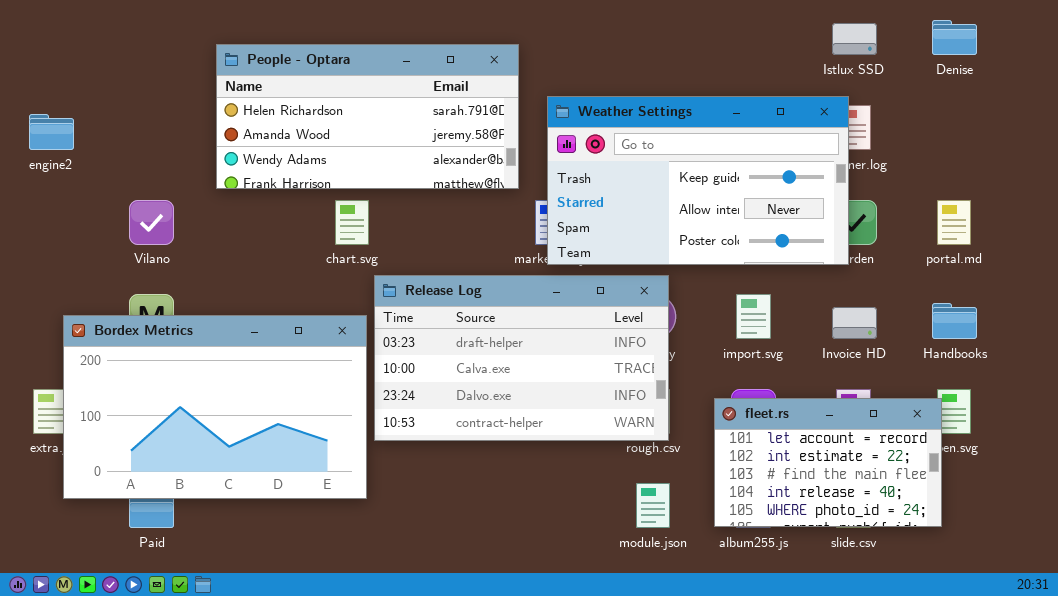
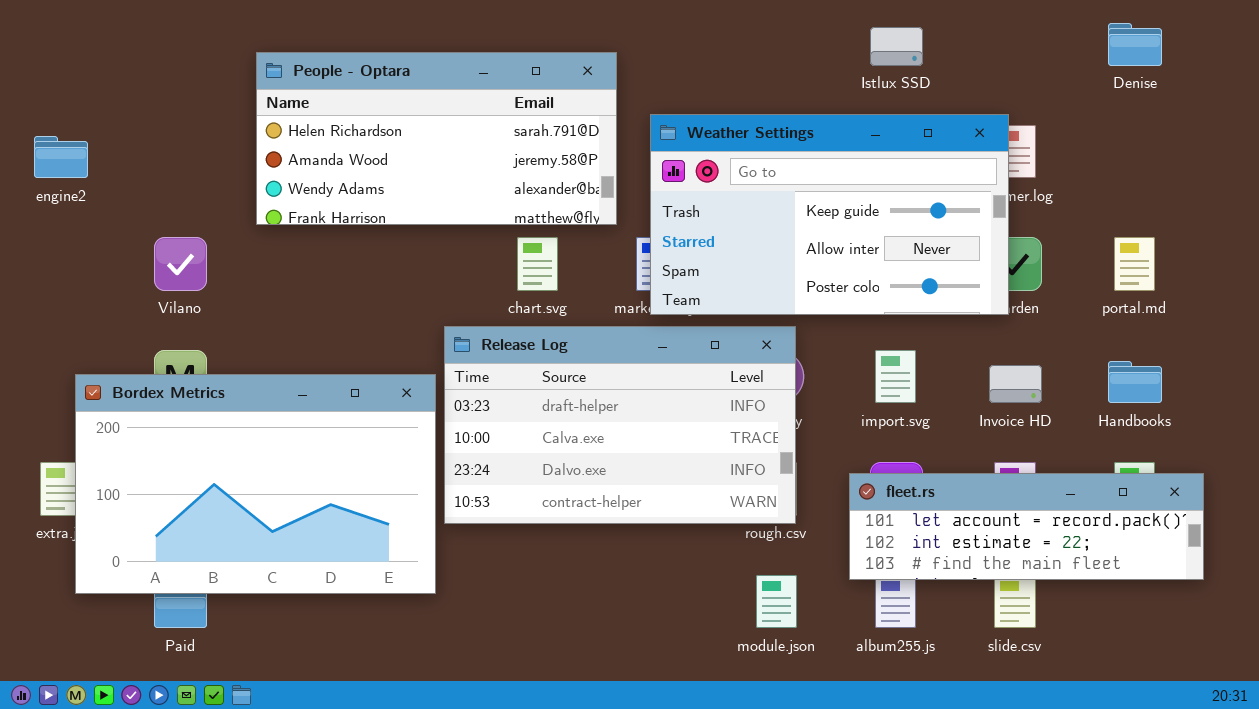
Istlux SSD: [832,23,877,55] -> [870,27,923,66], moved
chart.svg: [335,200,369,245] -> [517,237,558,291], moved
fleet.rs: [714,398,942,527] -> [849,473,1204,580], resized

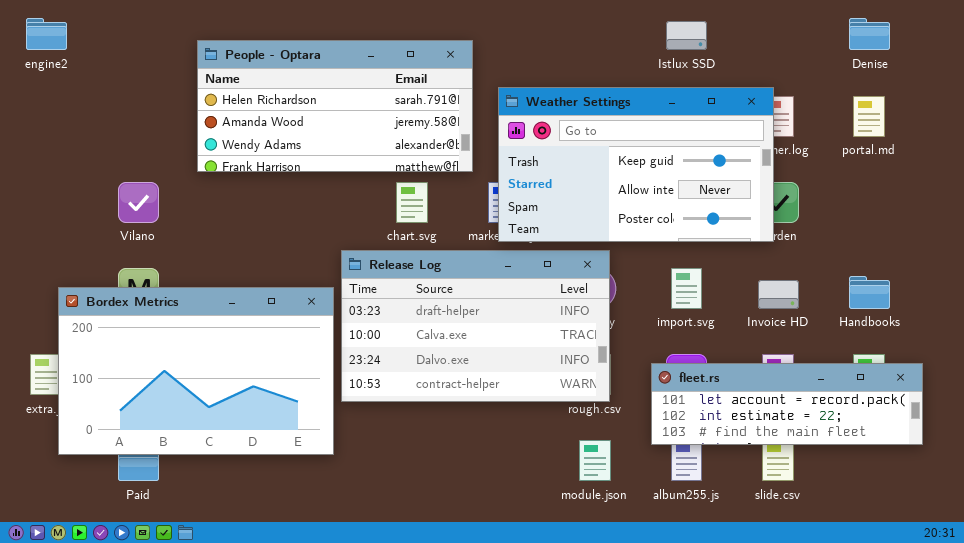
engine2: [34,136,88,178] -> [26,18,67,50], moved
portal.md: [1114,237,1155,291] -> [853,96,885,137], moved

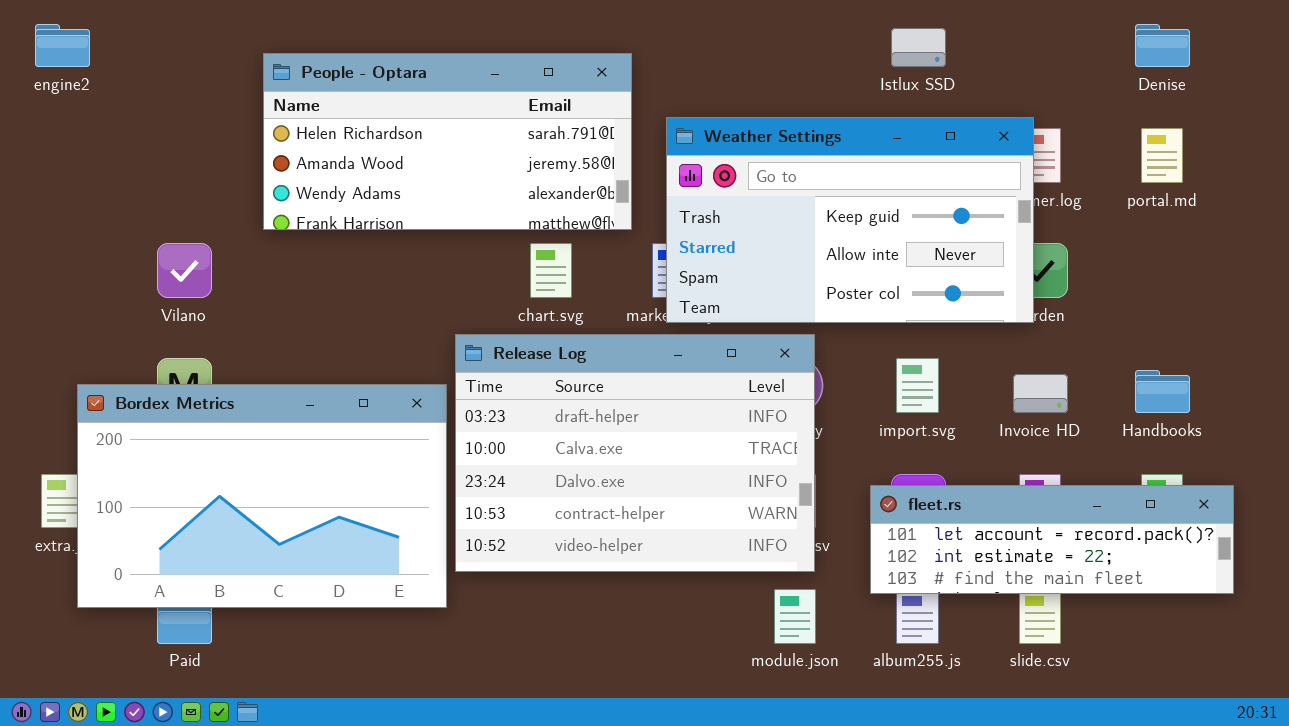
Release Log: [341,250,610,402] -> [455,334,815,572], resized

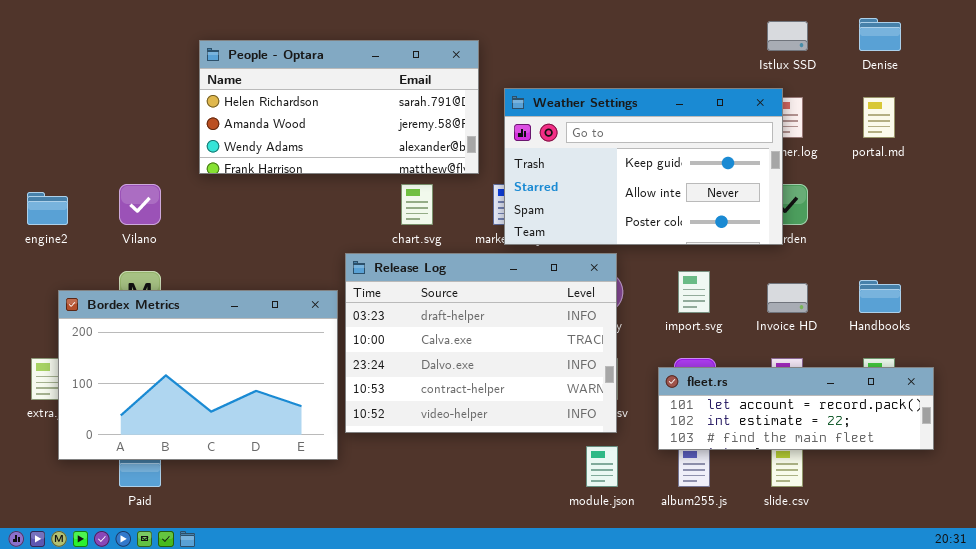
engine2: [35,24,90,67] -> [27,192,68,225], moved
Istlux SSD: [891,28,946,67] -> [767,21,808,51], moved

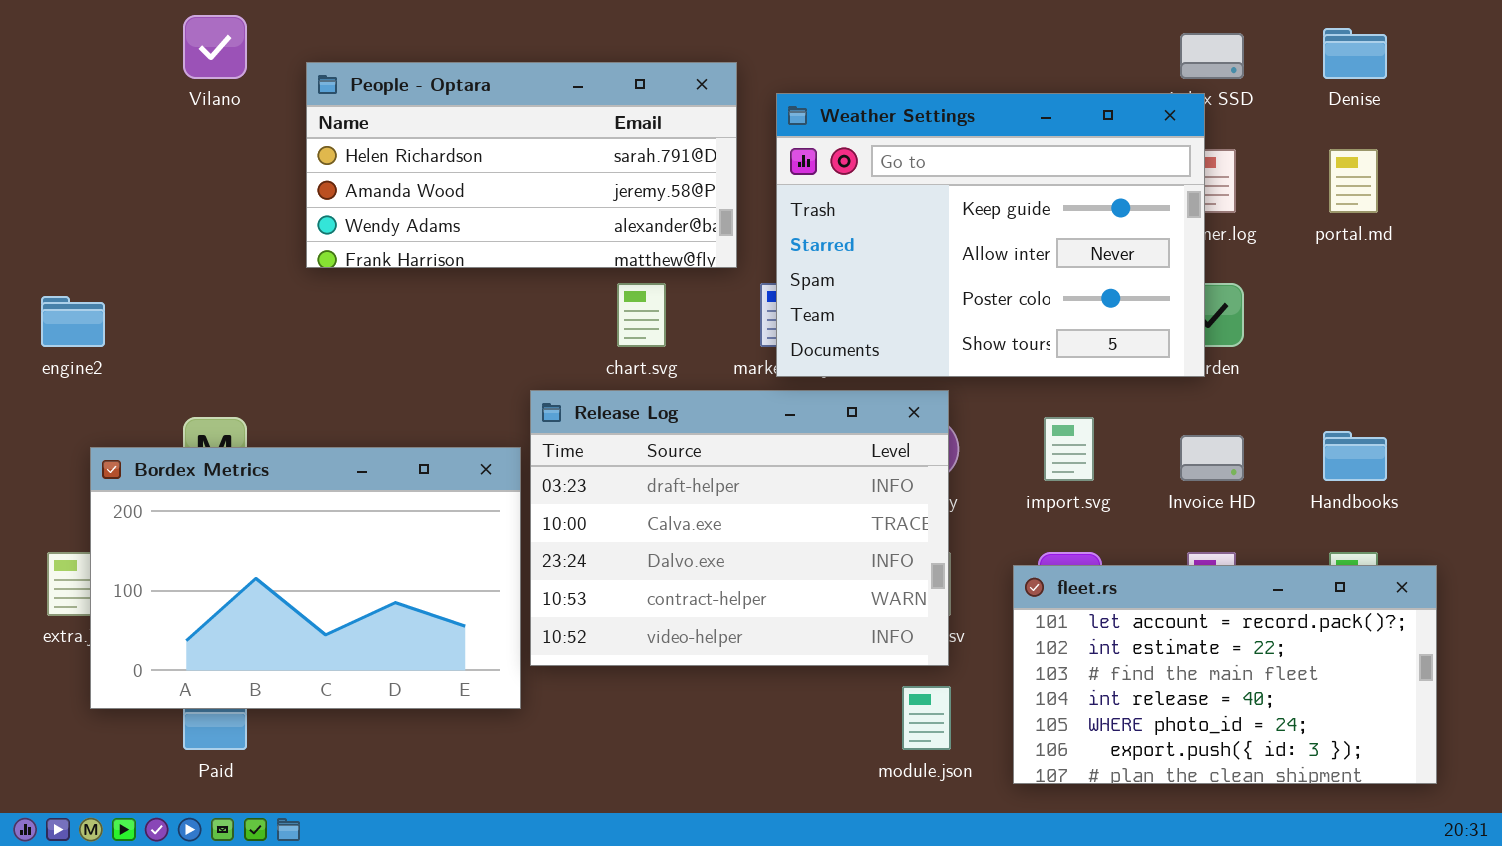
Weather Settings: [504,88,783,245] -> [776,93,1205,377], resized
Vilano: [119,184,161,225] -> [183,15,247,79], moved
fleet.rs: [658,367,934,450] -> [1013,565,1437,784], resized

